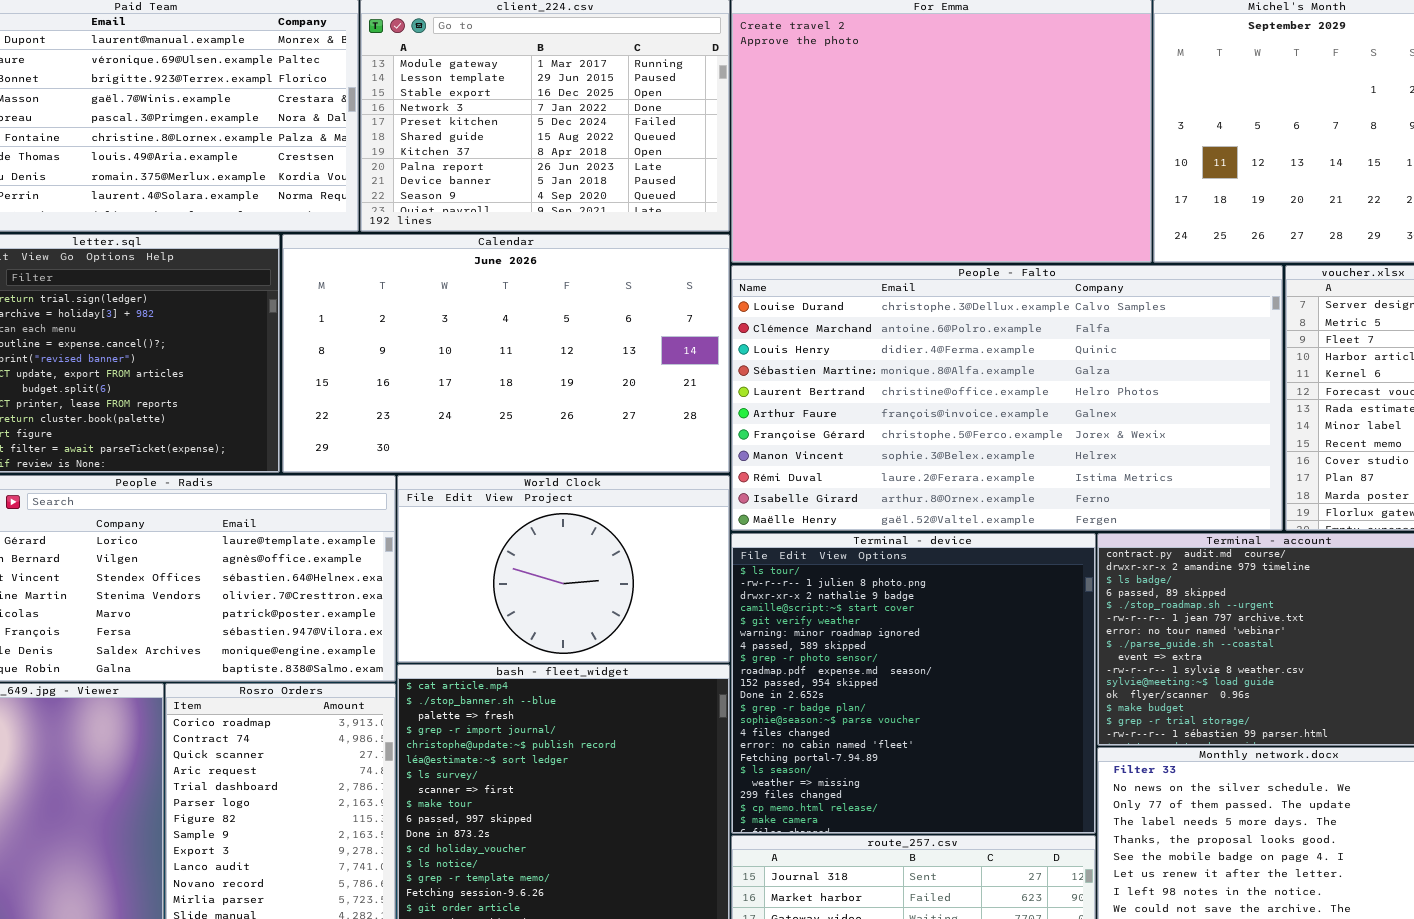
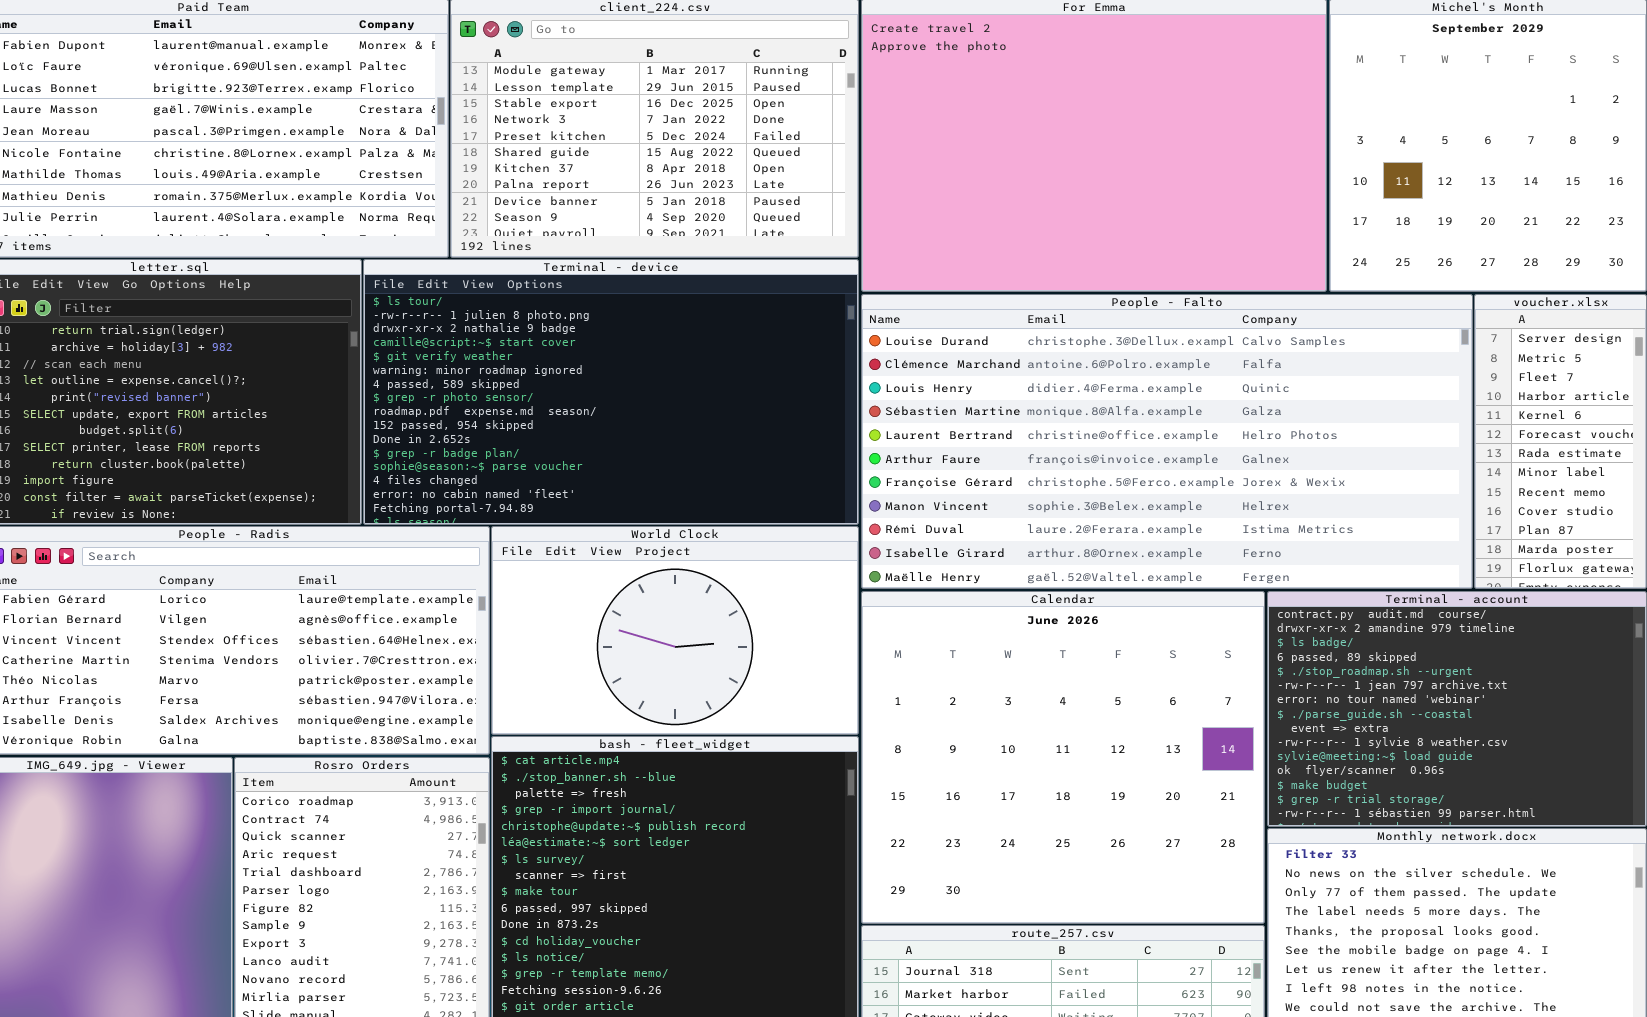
Calendar: [282,234,730,473] -> [861,591,1265,924], moved, resized
Terminal - device: [731,533,1096,834] -> [363,259,859,525], moved, resized

